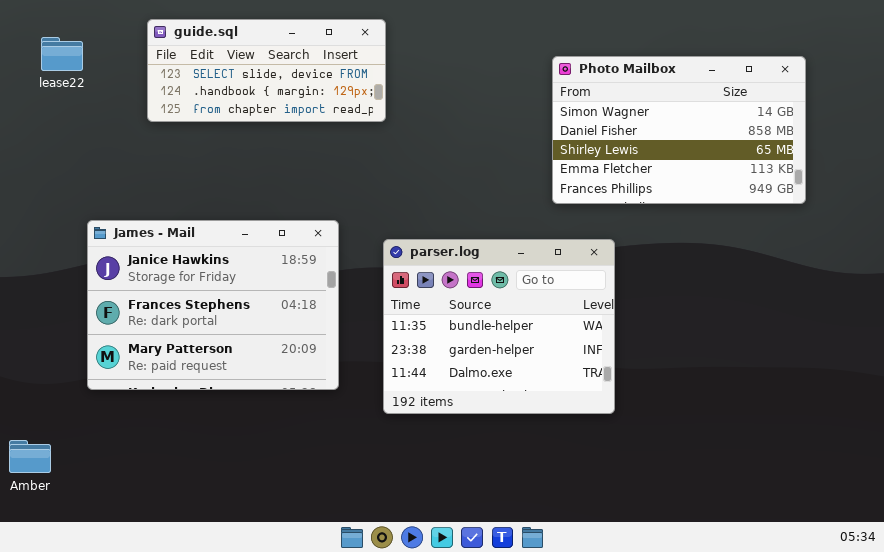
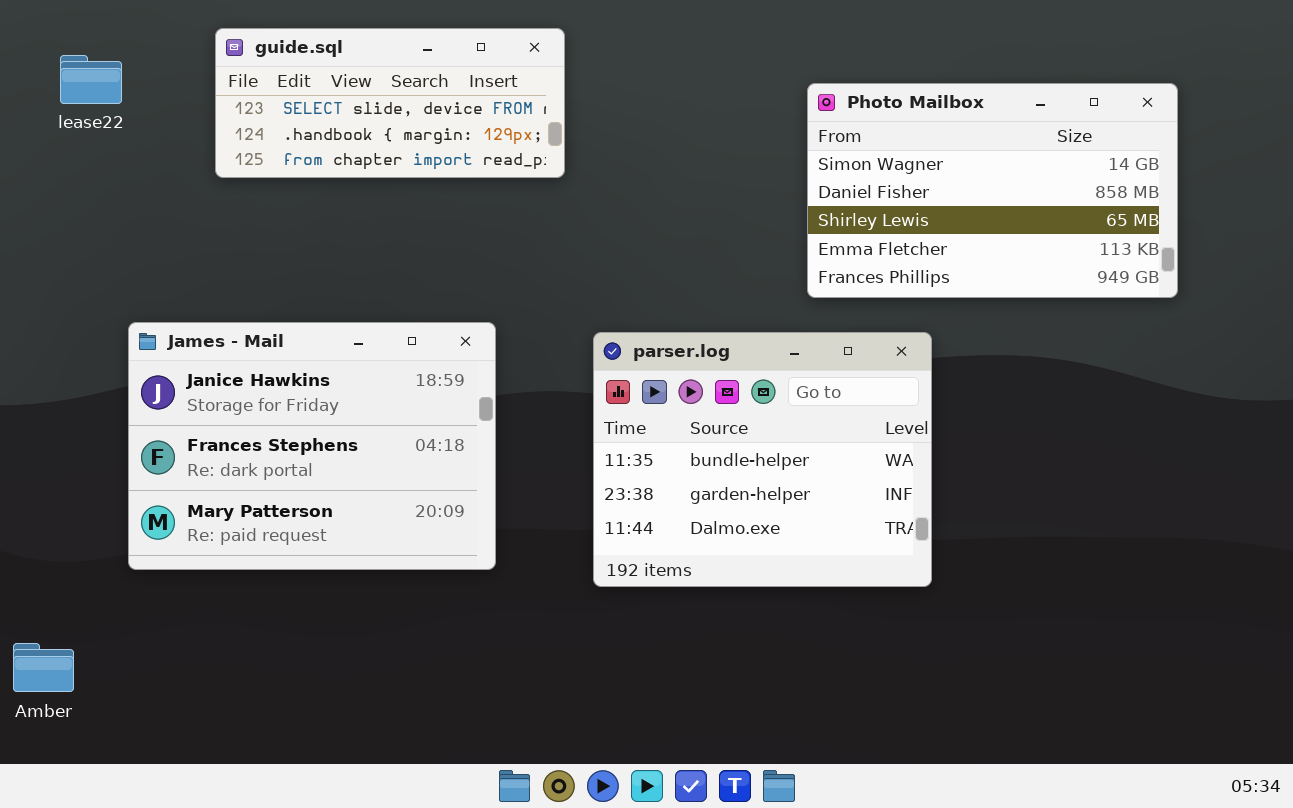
parser.log: [383,239,615,414] -> [593,332,932,587], moved

